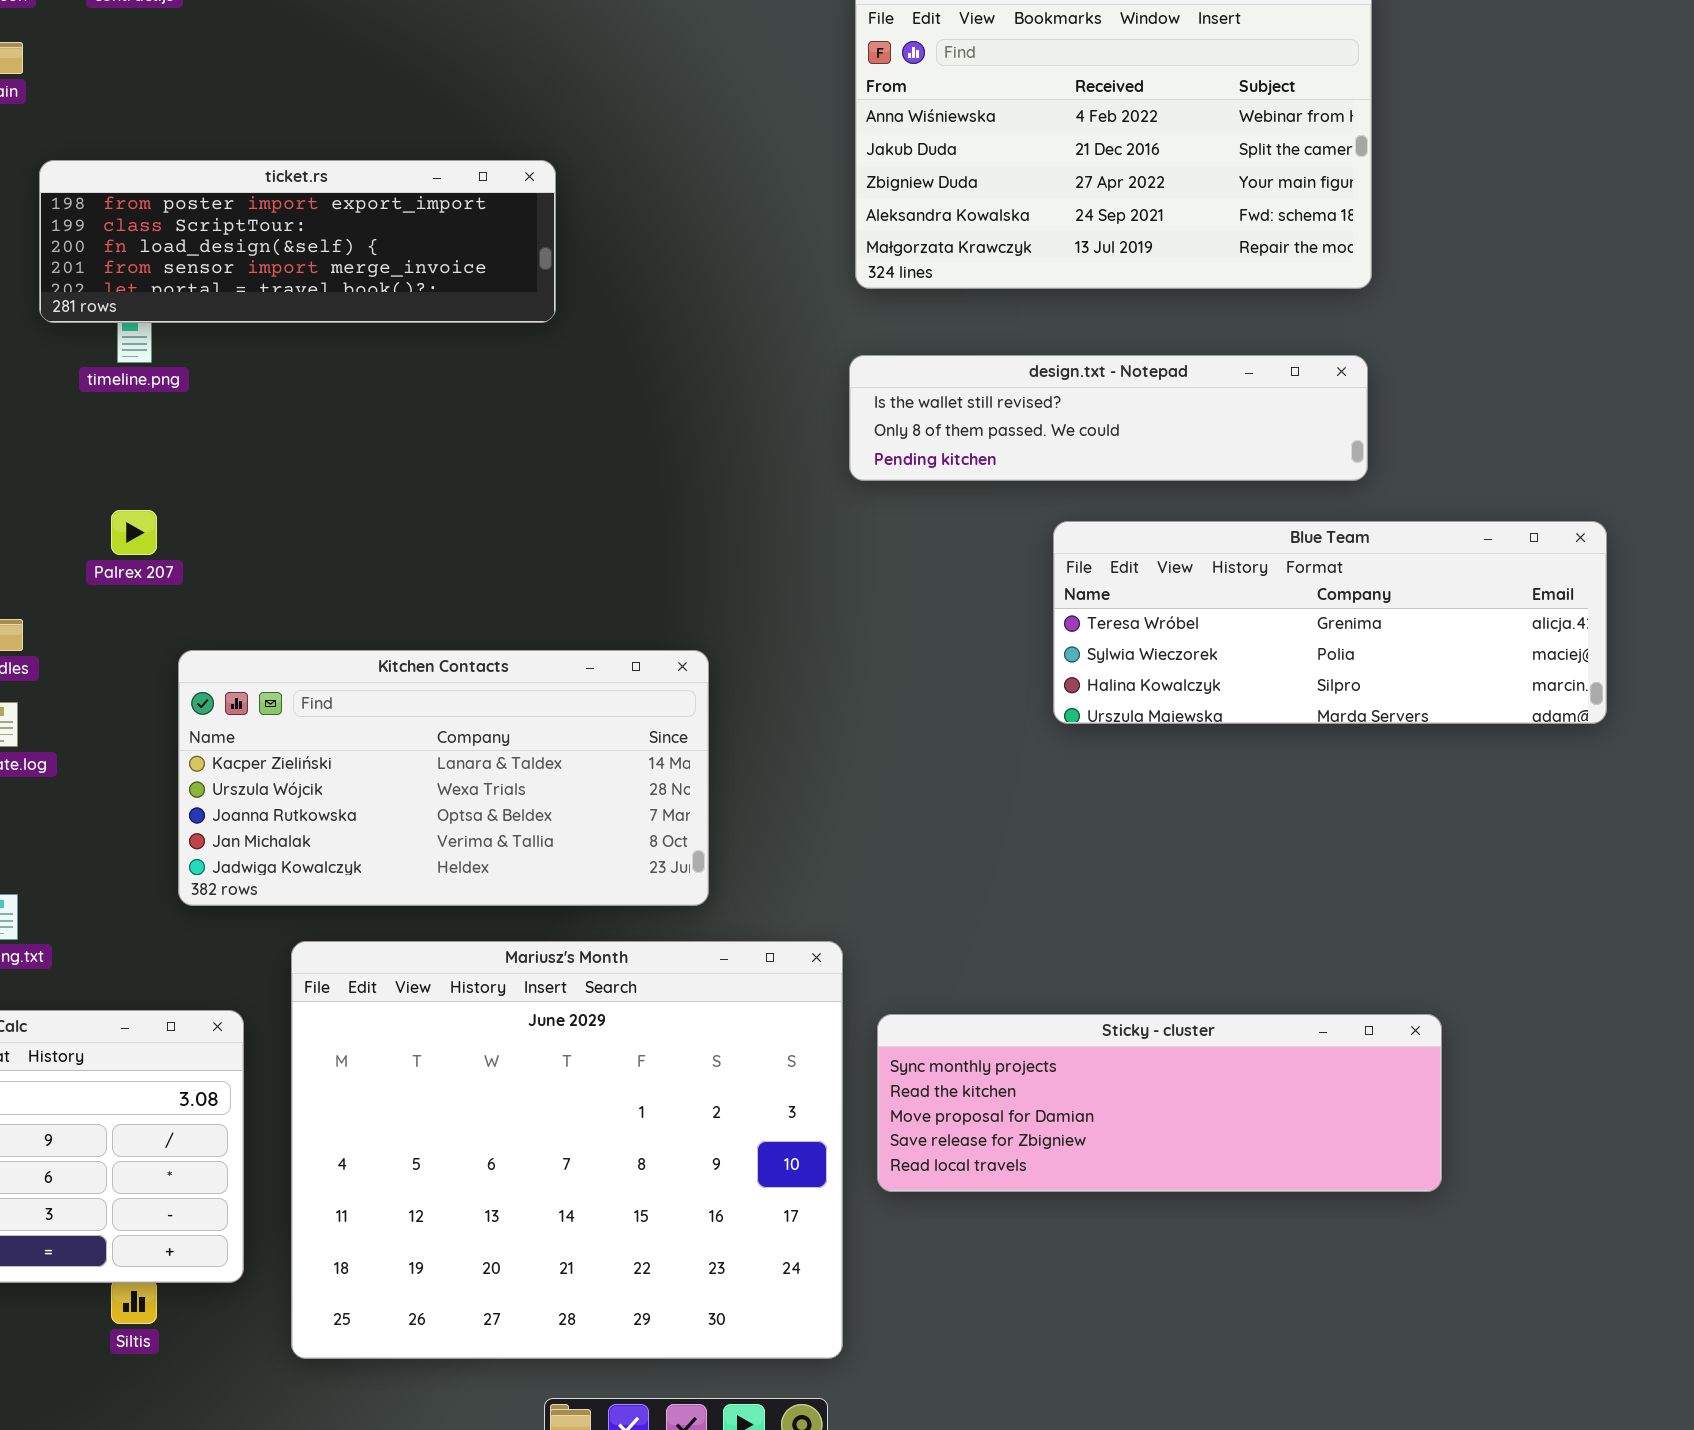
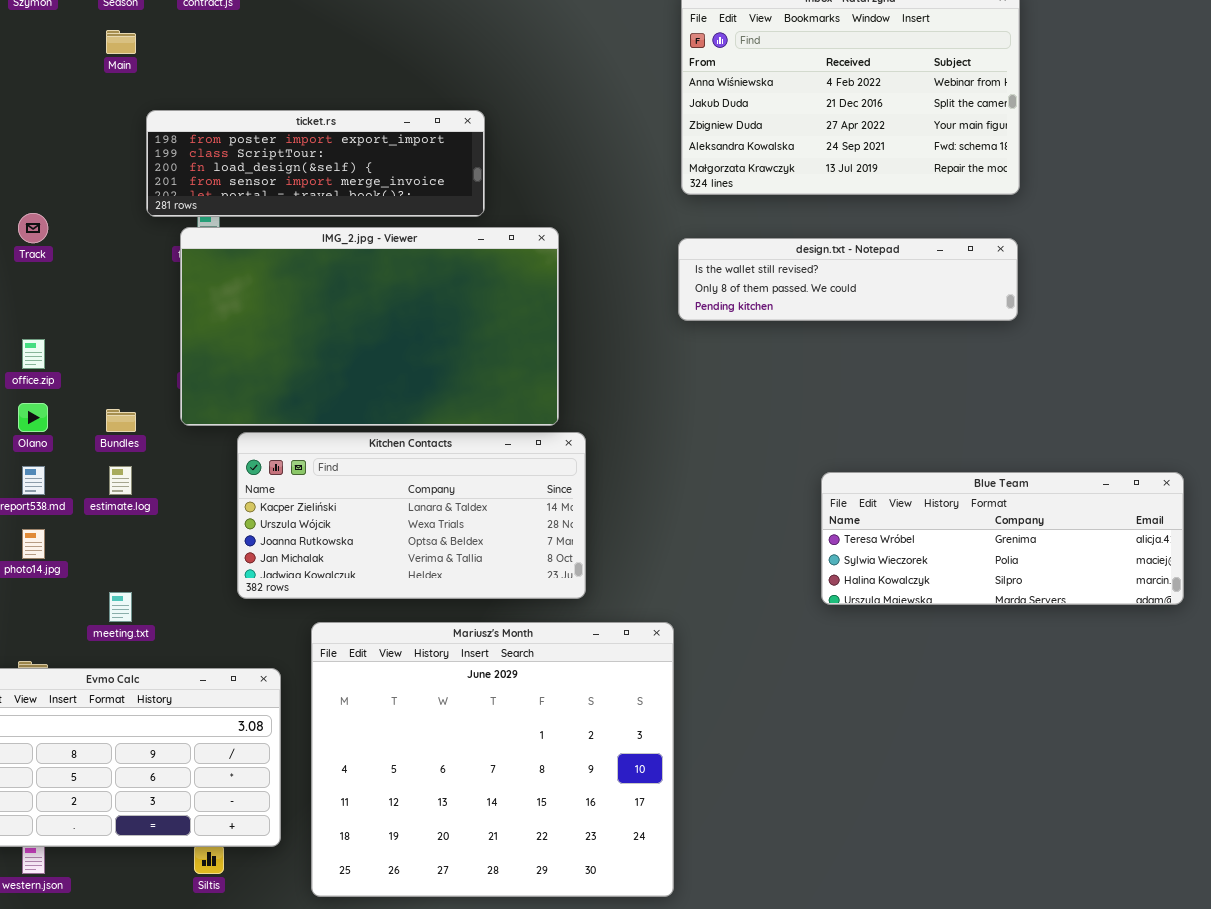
IMG_2.jpg - Viewer: none -> [180,227,559,426], opened
Blue Team: [1053,521,1607,724] -> [821,472,1184,605], moved
Sticky - cluster: [877,1014,1442,1192] -> none, closed

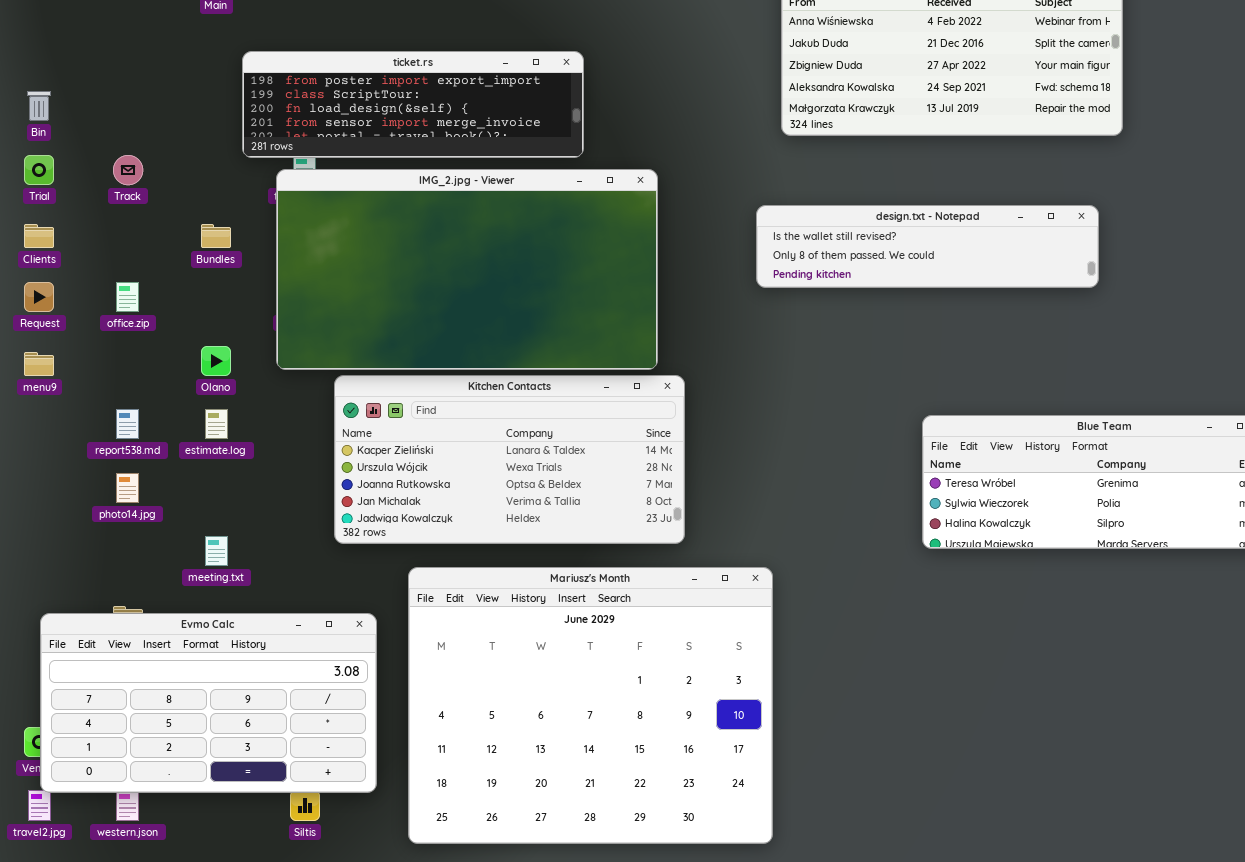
design.txt - Notepad: [678,238,1018,321] -> [756,205,1099,288], moved
Olano: [18,403,48,432] -> [201,346,231,376], moved
Bundles: [106,409,136,432] -> [201,224,231,248], moved

